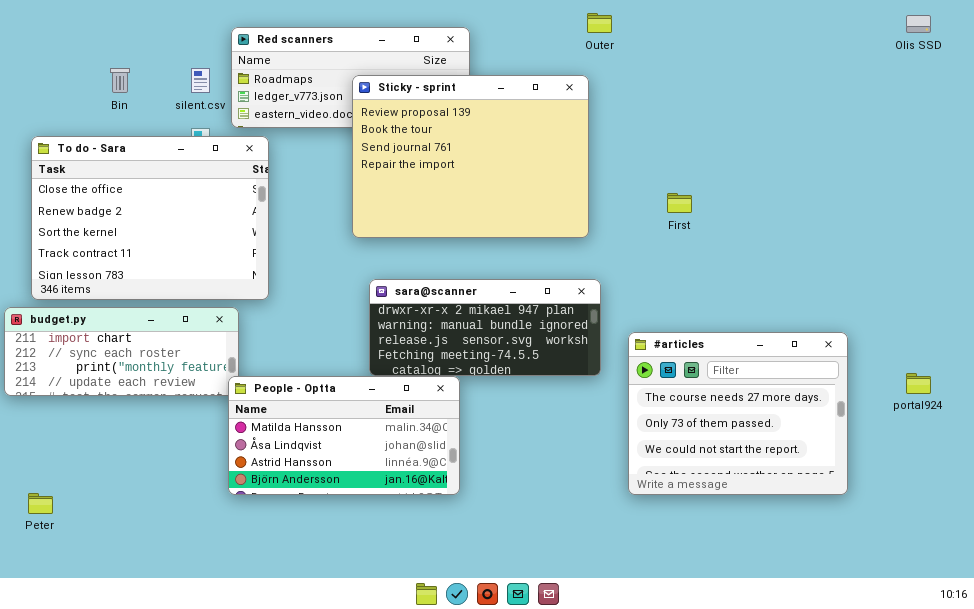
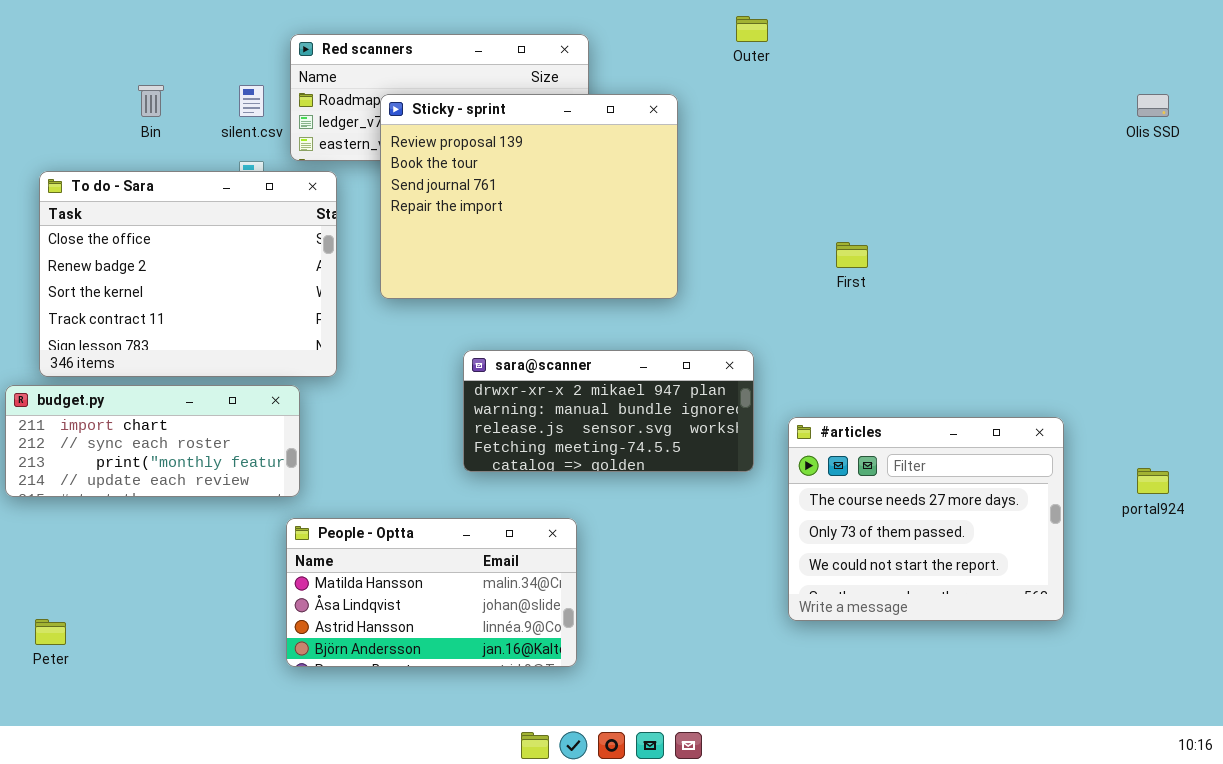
Olis SSD: [906,15,931,33] -> [1137,94,1169,117], moved
Sticky - sprint: [352,75,589,238] -> [380,94,678,299], moved
People - Optta: [228,376,460,495] -> [286,518,577,667], moved

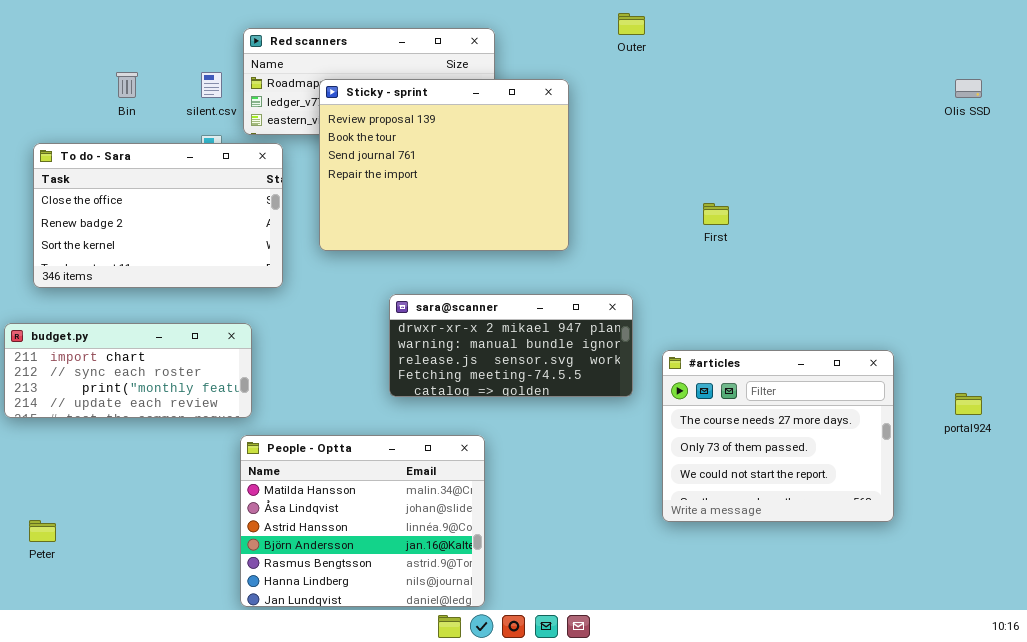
To do - Sara: [39,171,337,377] -> [33,143,283,288], resized
People - Optta: [286,518,577,667] -> [240,435,485,607], resized

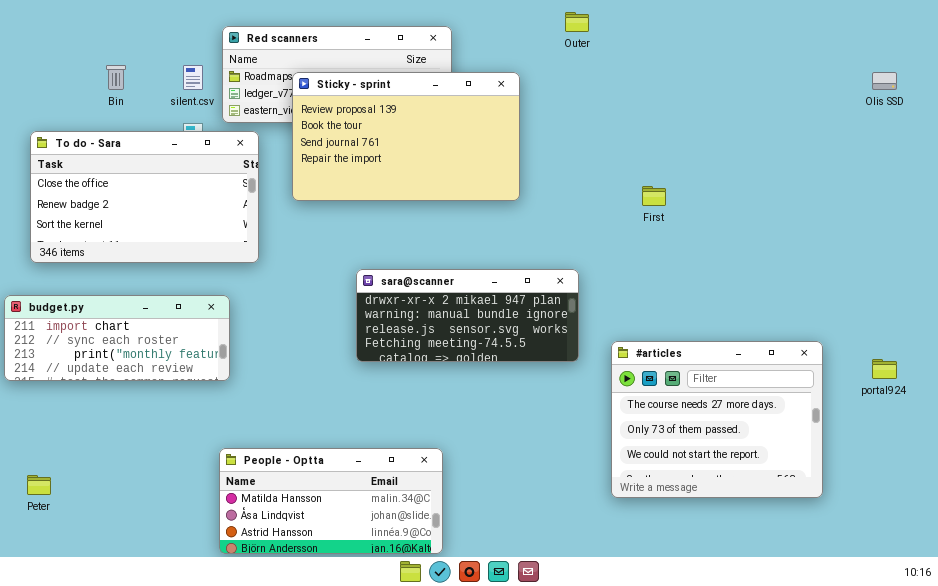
Sticky - sprint: [319,79,569,251] -> [292,72,520,201], resized
#articles: [662,350,894,522] -> [611,341,823,498], moved
People - Optta: [240,435,485,607] -> [219,448,443,554], resized

